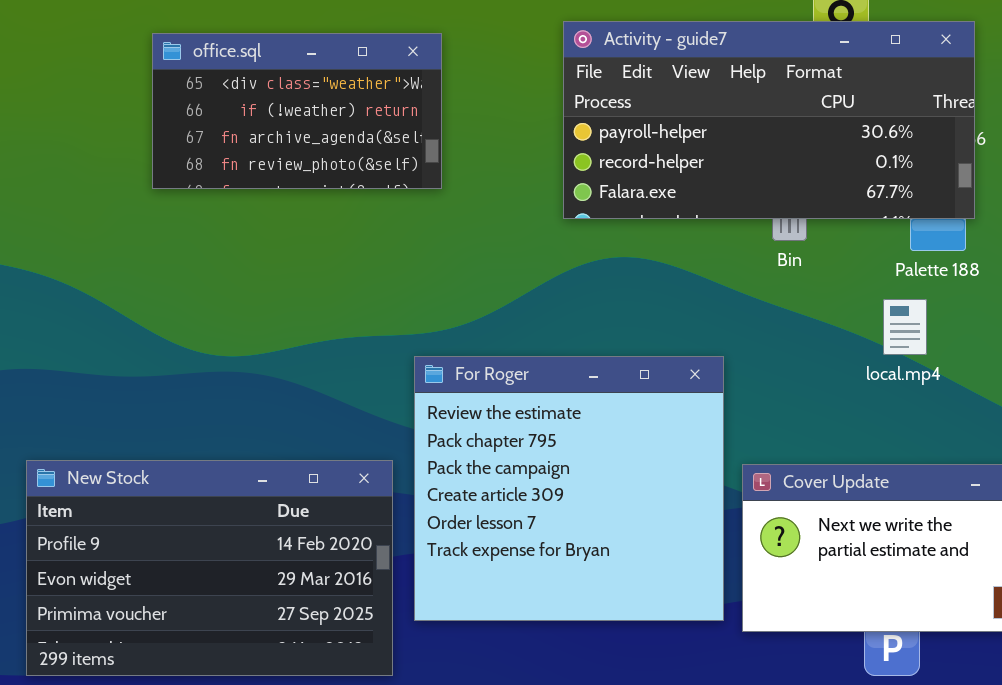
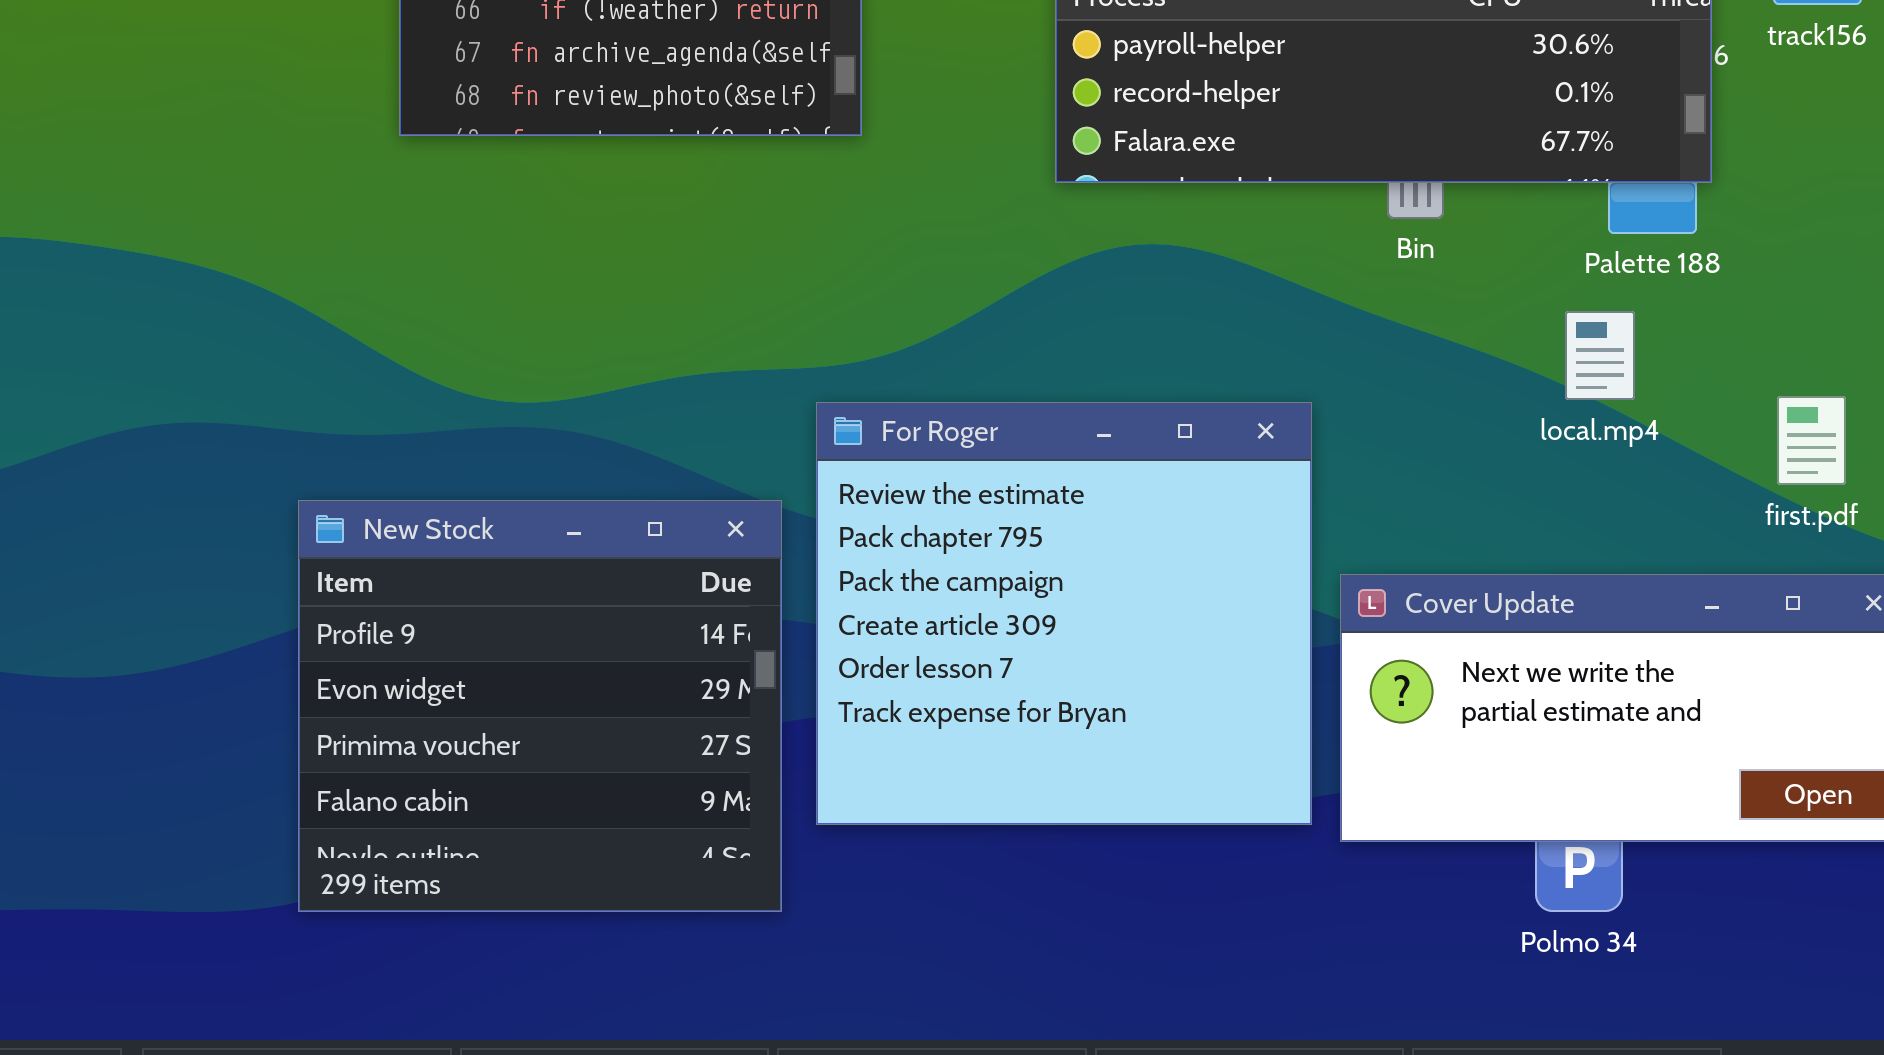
New Stock: [26,460,393,676] -> [298,500,782,912], resized

